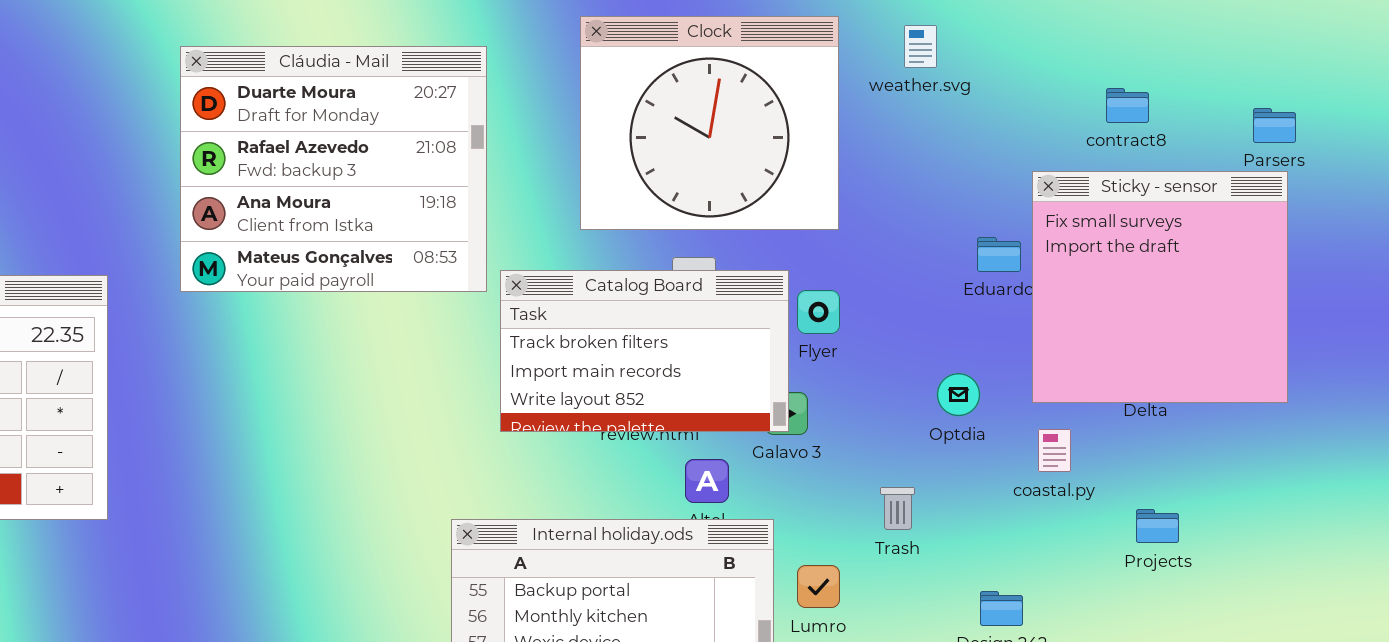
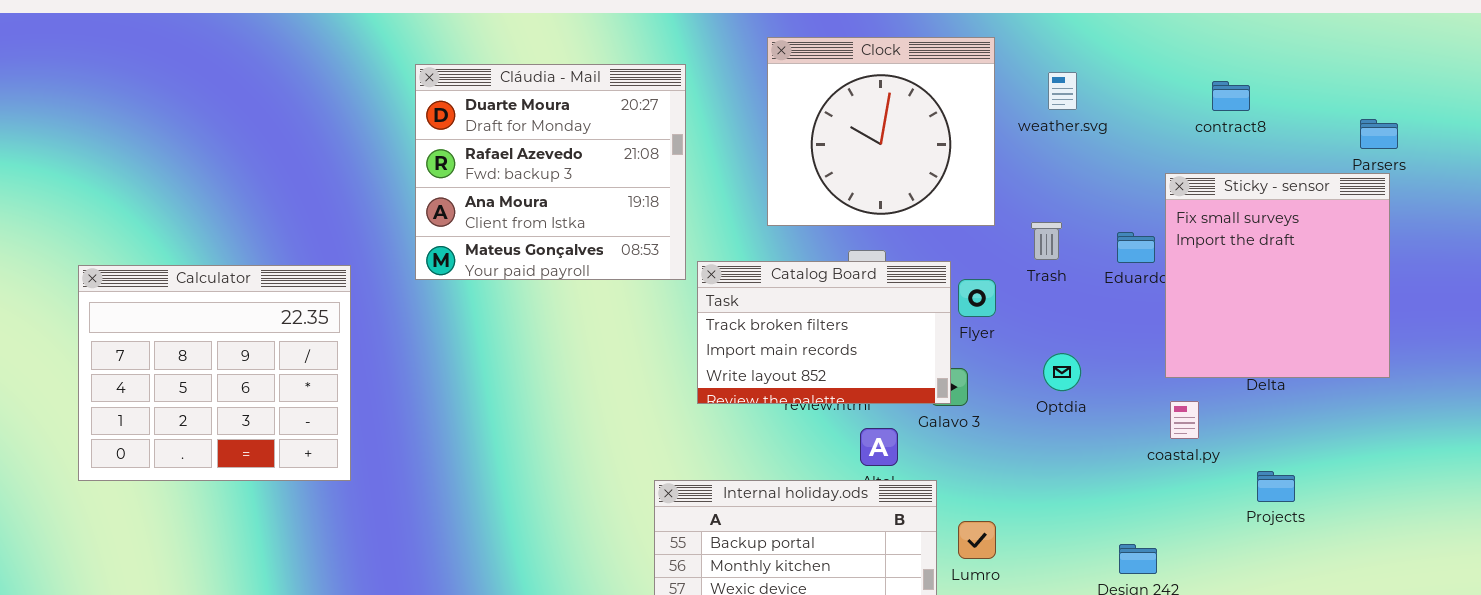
weather.svg: [904,25,937,68] -> [1048,72,1077,110], moved
contract8: [1106,88,1149,123] -> [1212,81,1250,111], moved
Optdia: [937,373,980,416] -> [1043,353,1081,391], moved
Trash: [880,487,915,530] -> [1031,222,1062,260], moved

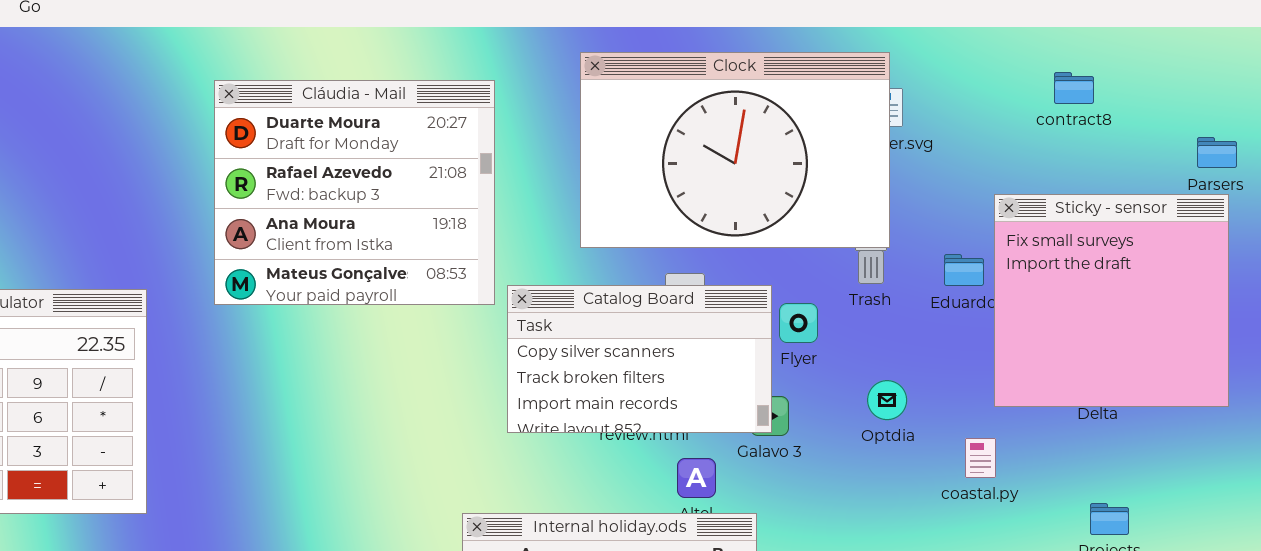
Clock: [767,37,995,226] -> [580,52,890,248], resized
contract8: [1212,81,1250,111] -> [1054,72,1094,104], moved
Catalog Board: [697,261,951,404] -> [507,285,772,433], scrolled up 1 row
coastal.py: [1170,401,1199,439] -> [965,438,996,478], moved

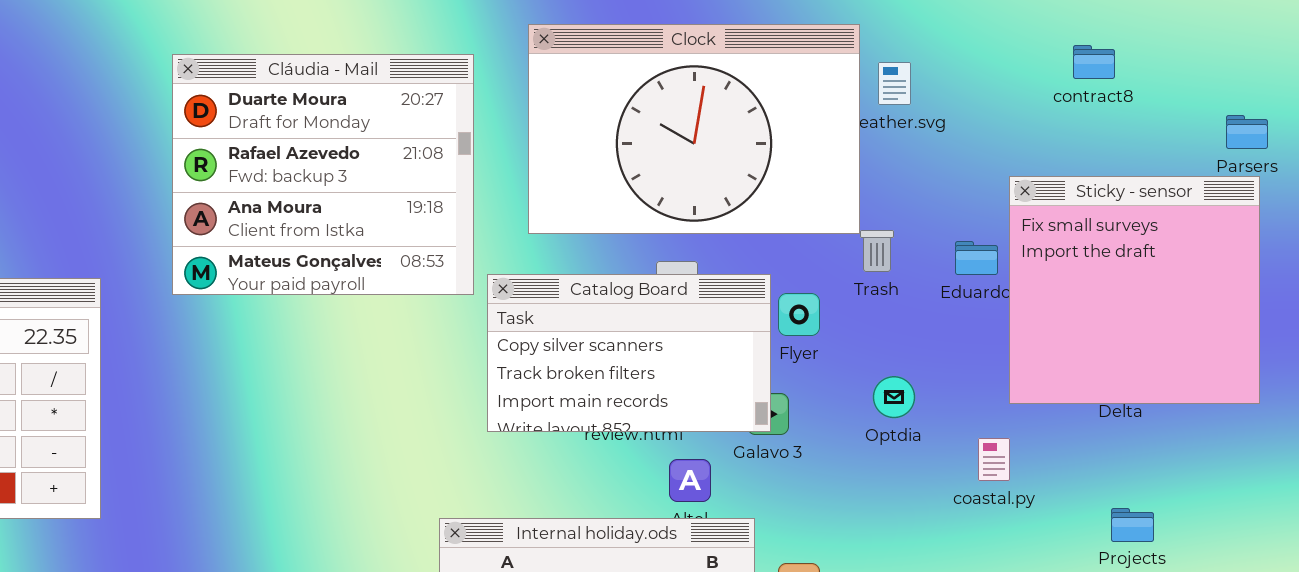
Clock: [580,52,890,248] -> [528,24,860,234], moved

